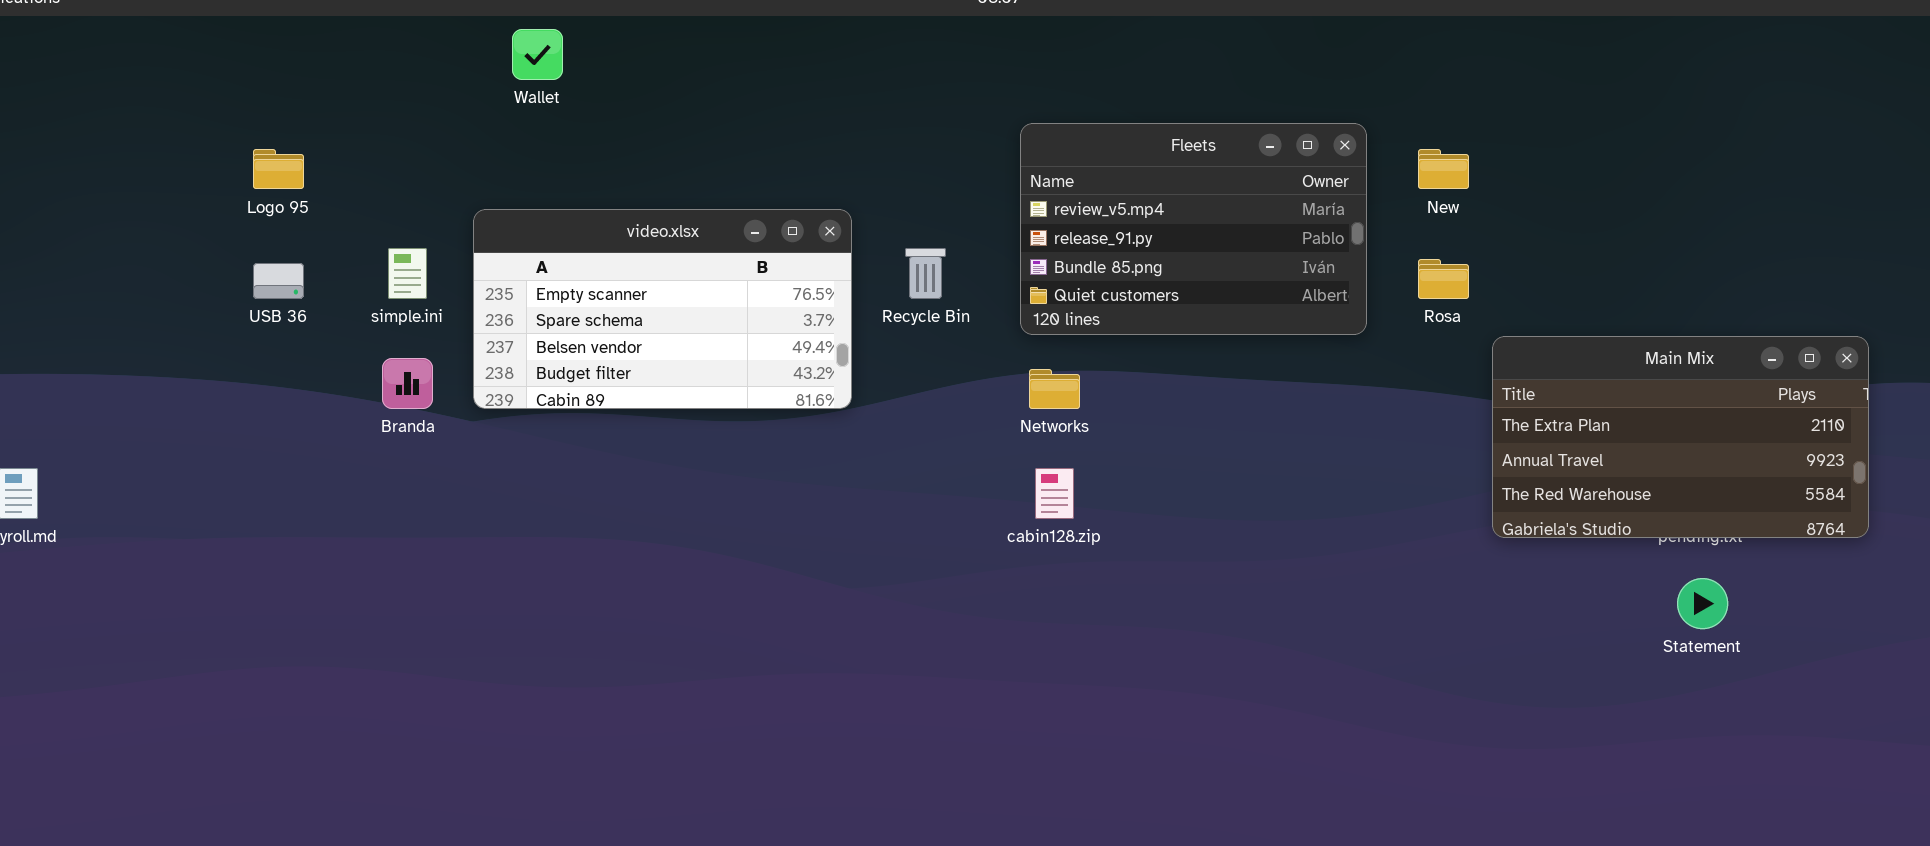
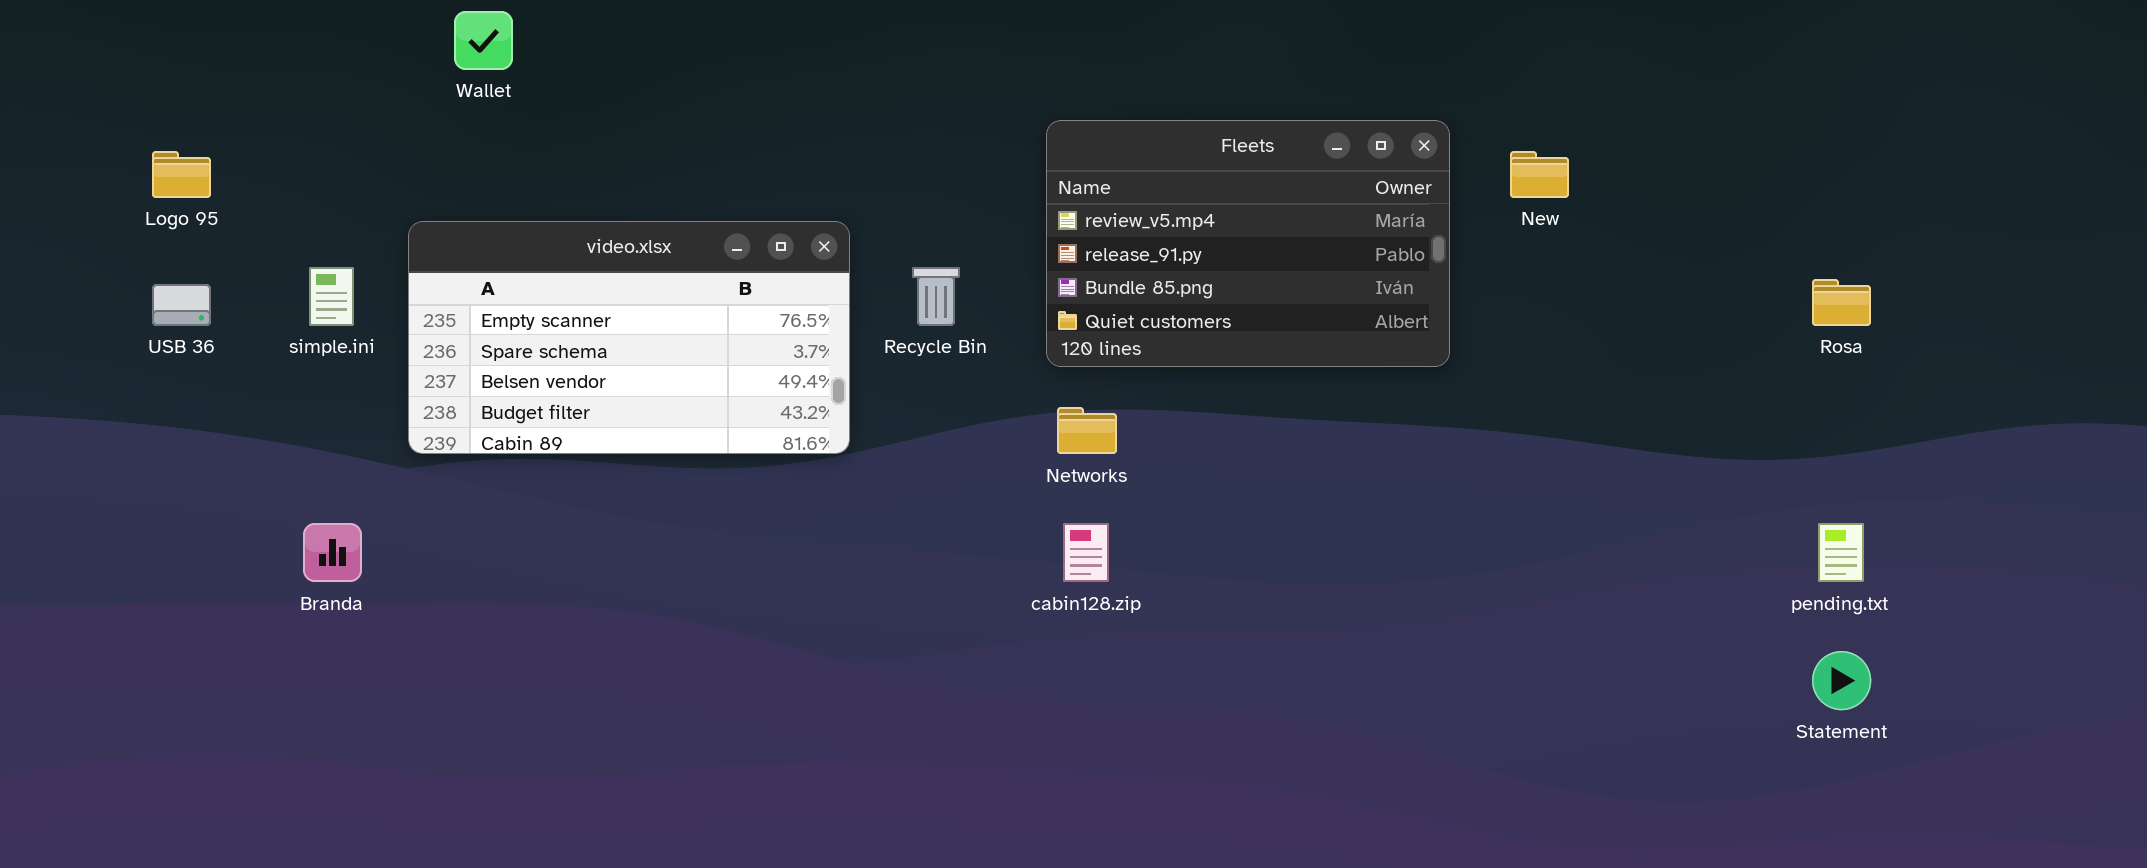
Rosa: [1418,259,1469,299] -> [1812,279,1871,326], moved
Main Mix: [1492,336,1869,538] -> none, closed
Branda: [382,358,433,409] -> [303,523,362,582], moved

